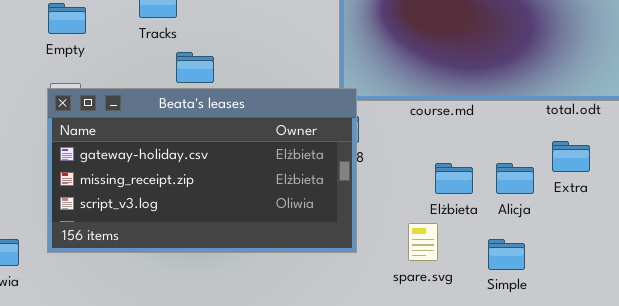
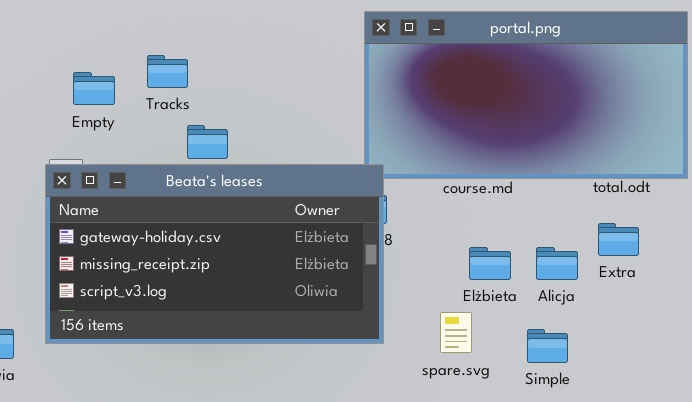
Empty: [48,3,86,34] -> [73,72,115,105], moved

